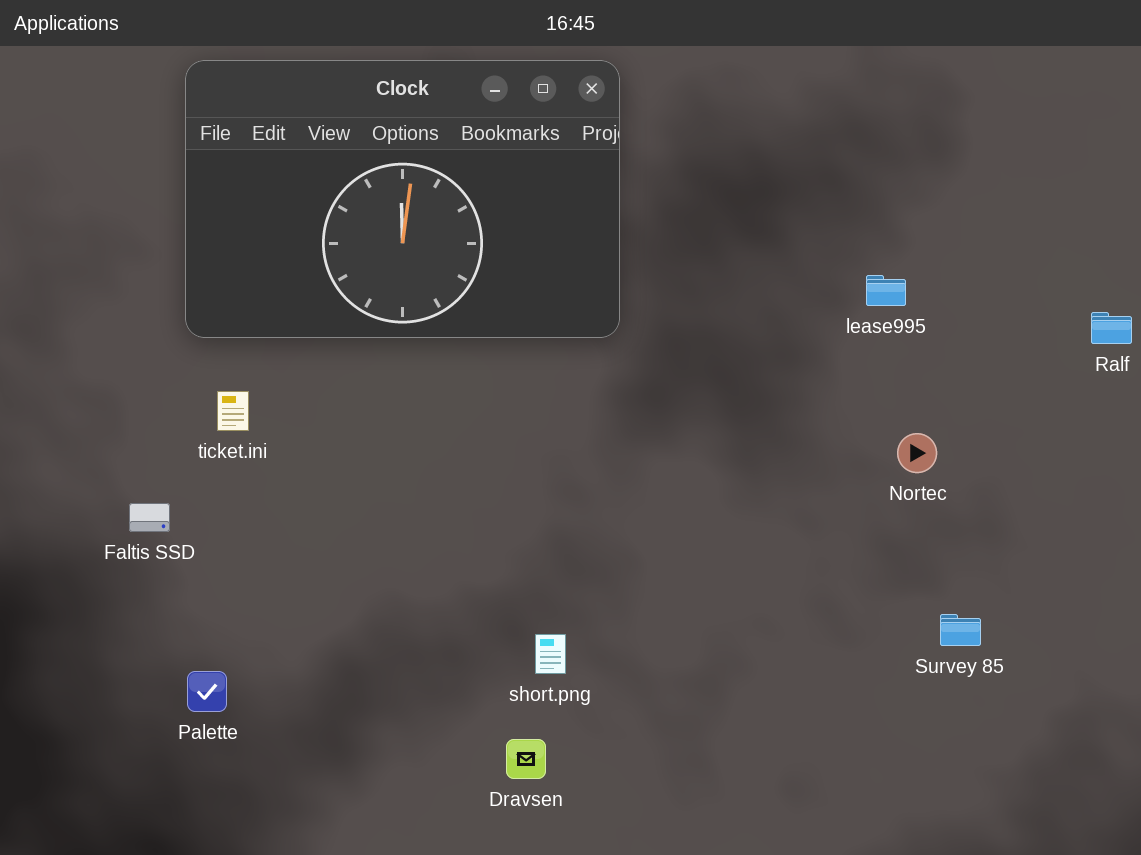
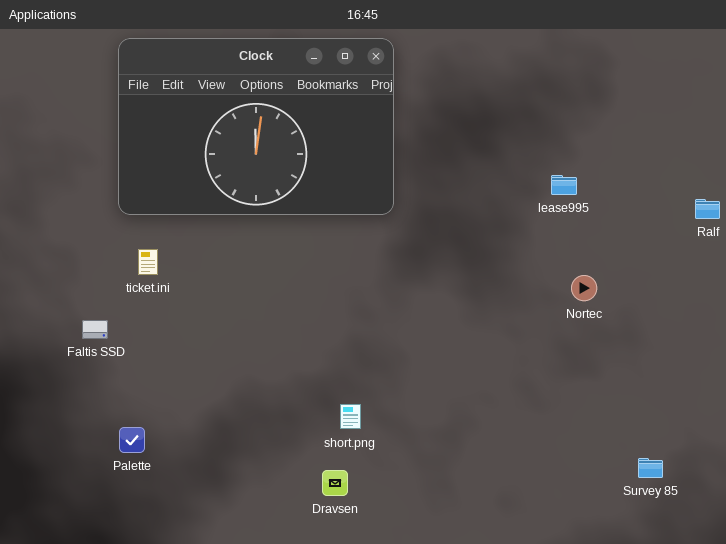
Survey 85: [940,614,981,646] -> [638,458,663,478], moved

